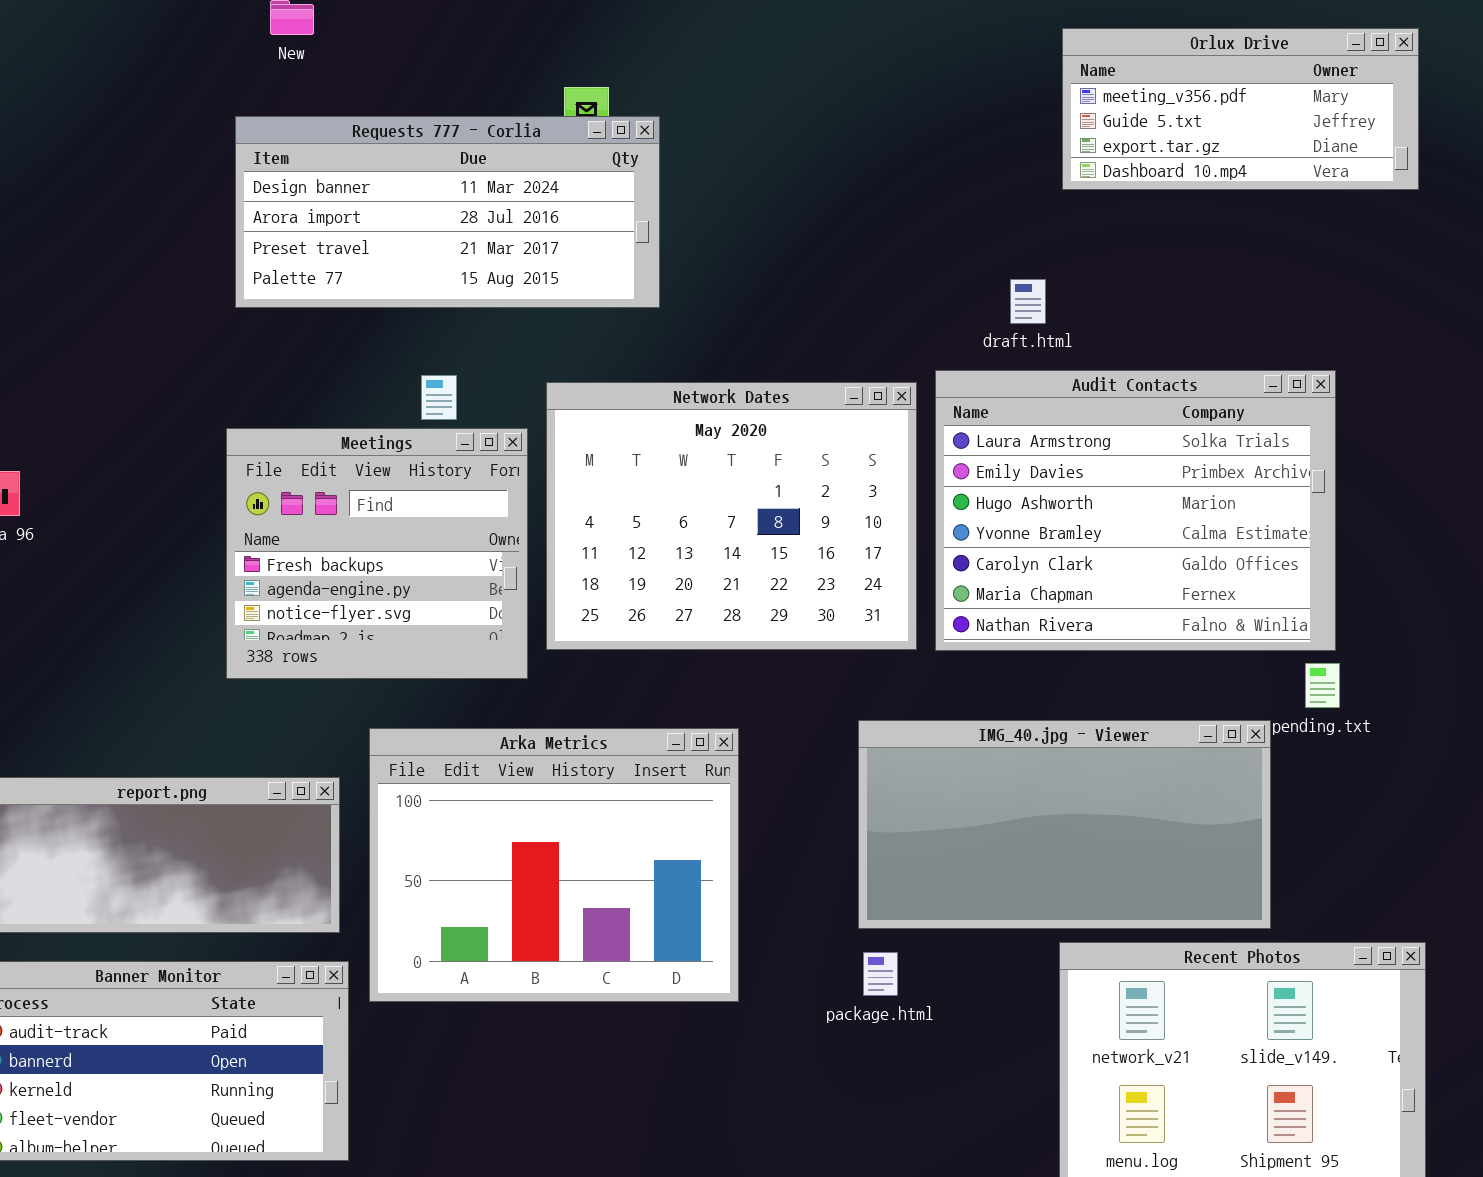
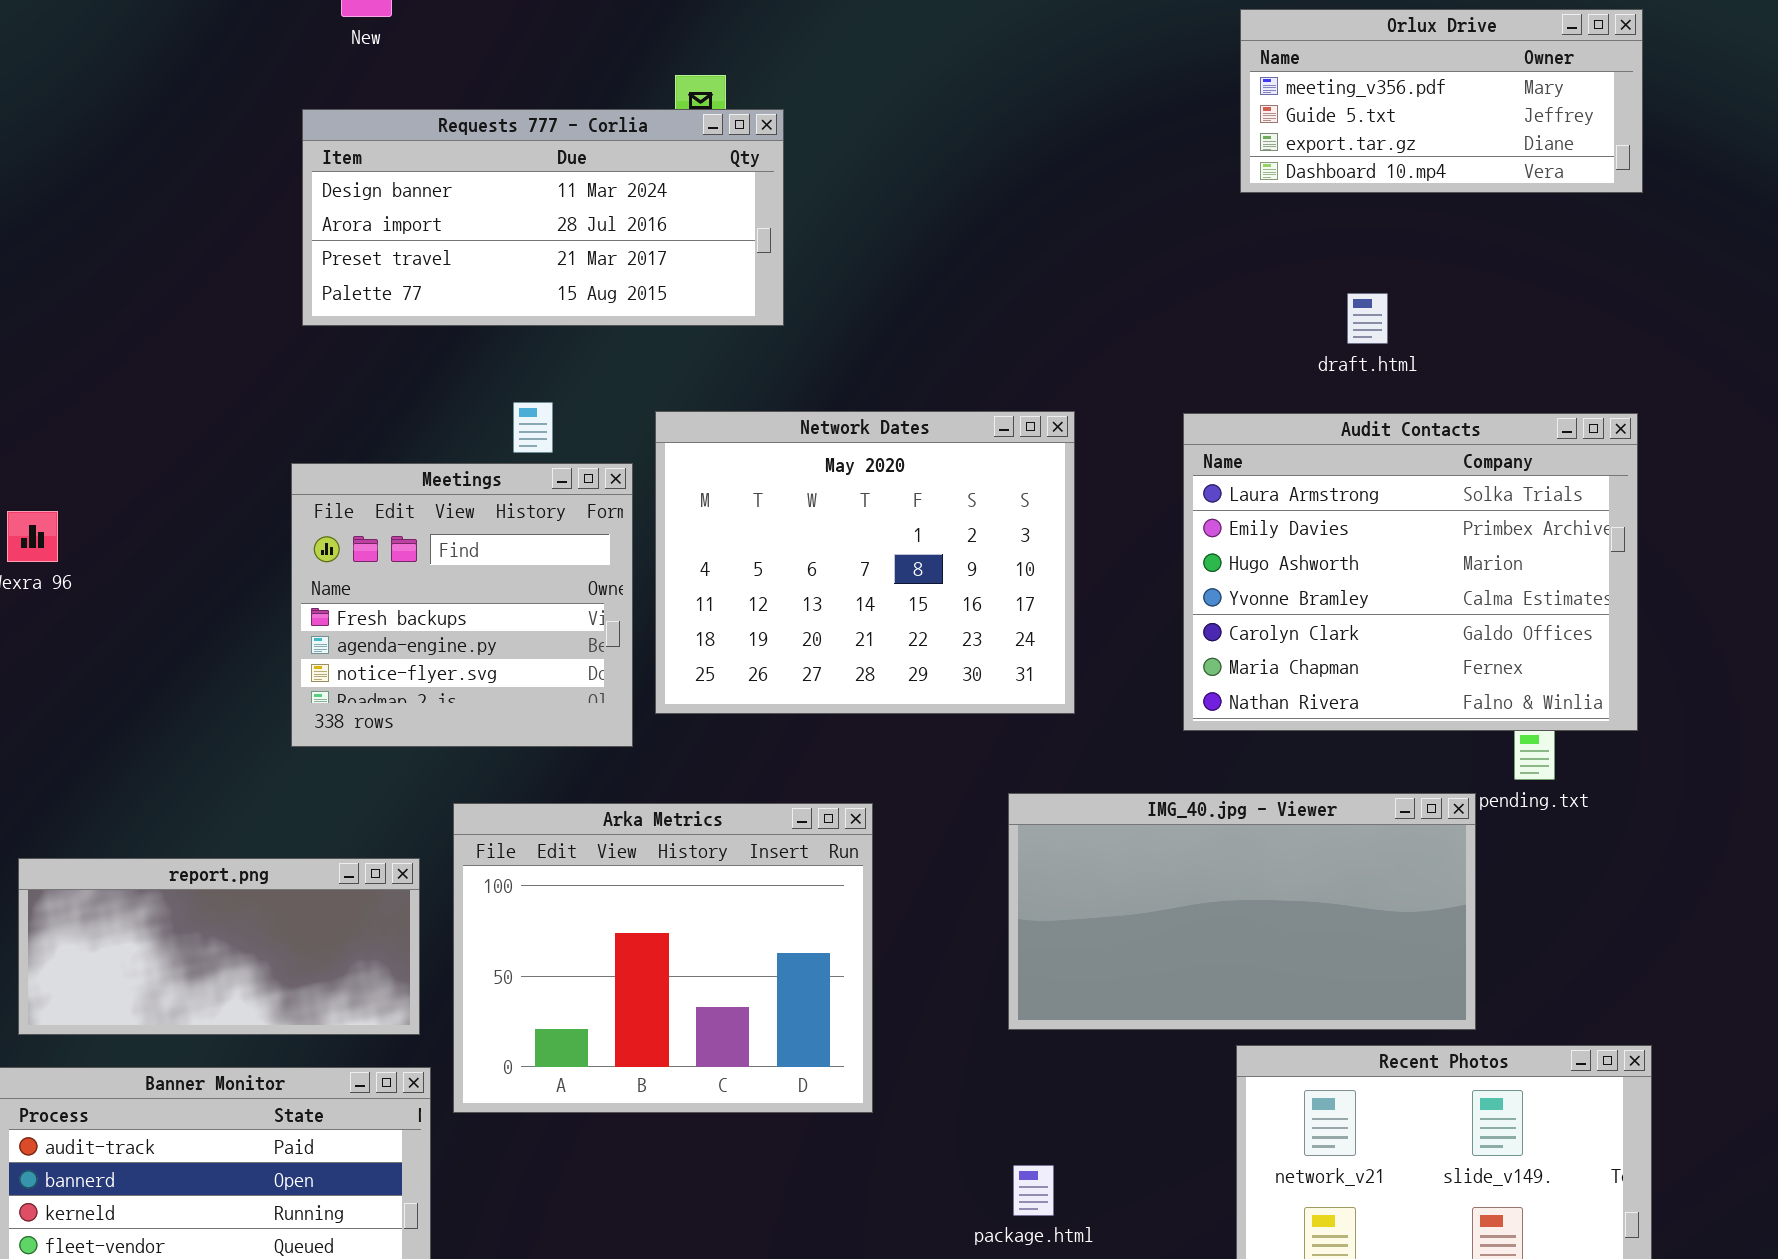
draft.html: [1010,279,1046,324] -> [1347,293,1388,344], moved
Audit Contacts: [935,370,1336,651] -> [1183,413,1638,731], moved
package.html: [863,952,898,996] -> [1013,1165,1054,1216], moved

